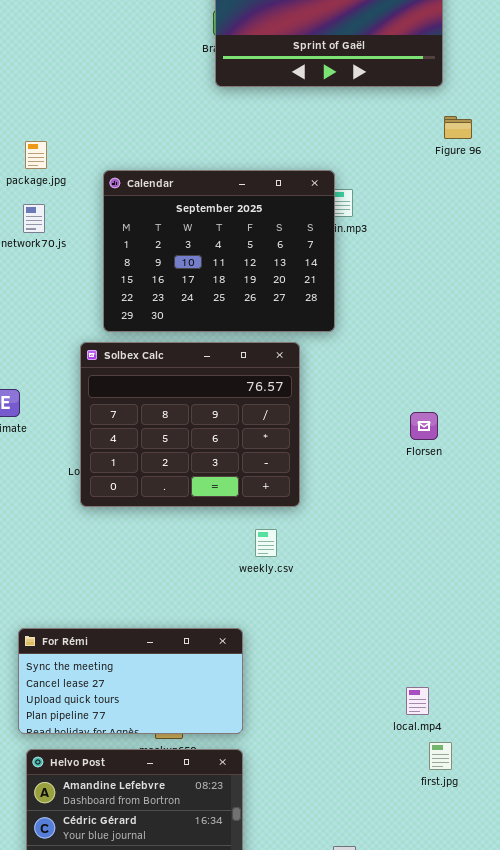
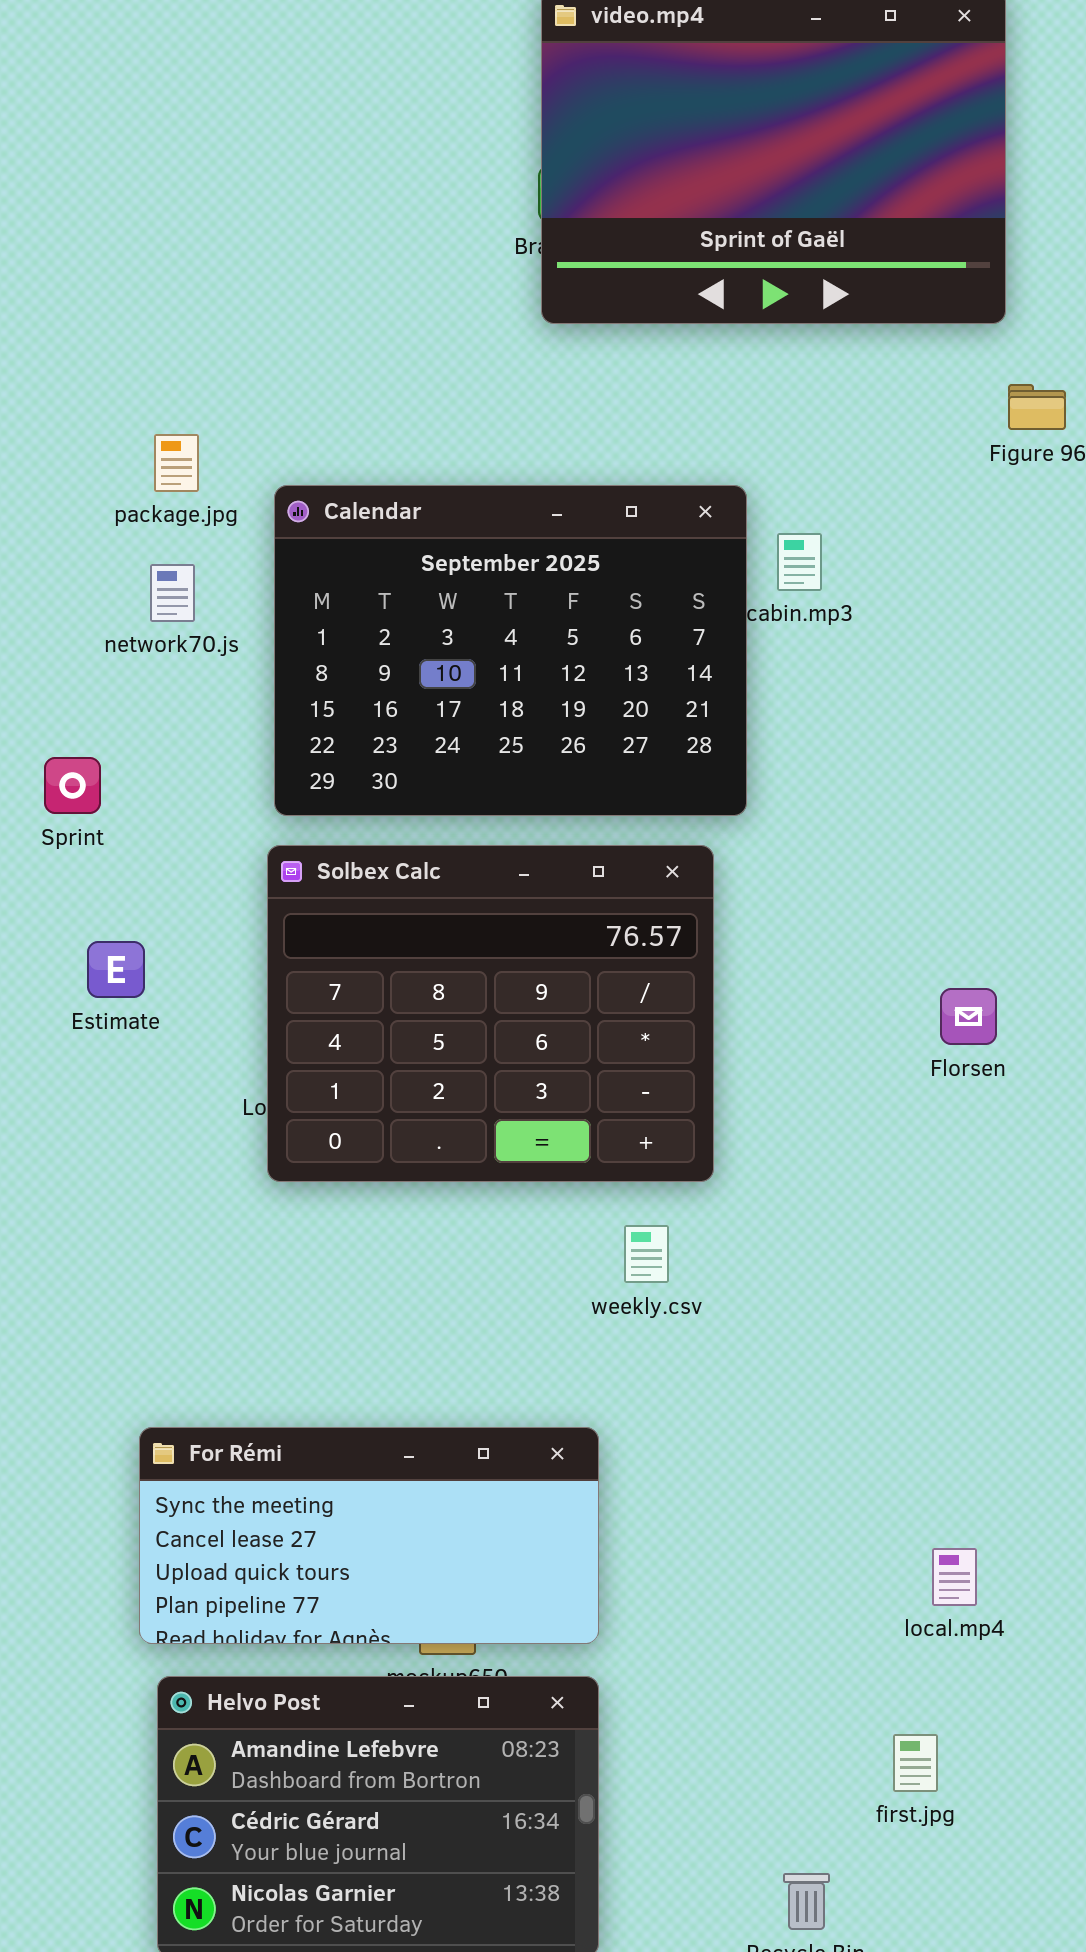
Calendar: [103,170,335,332] -> [274,485,747,816], moved
first.jpg: [429,742,452,770] -> [893,1734,938,1792], moved

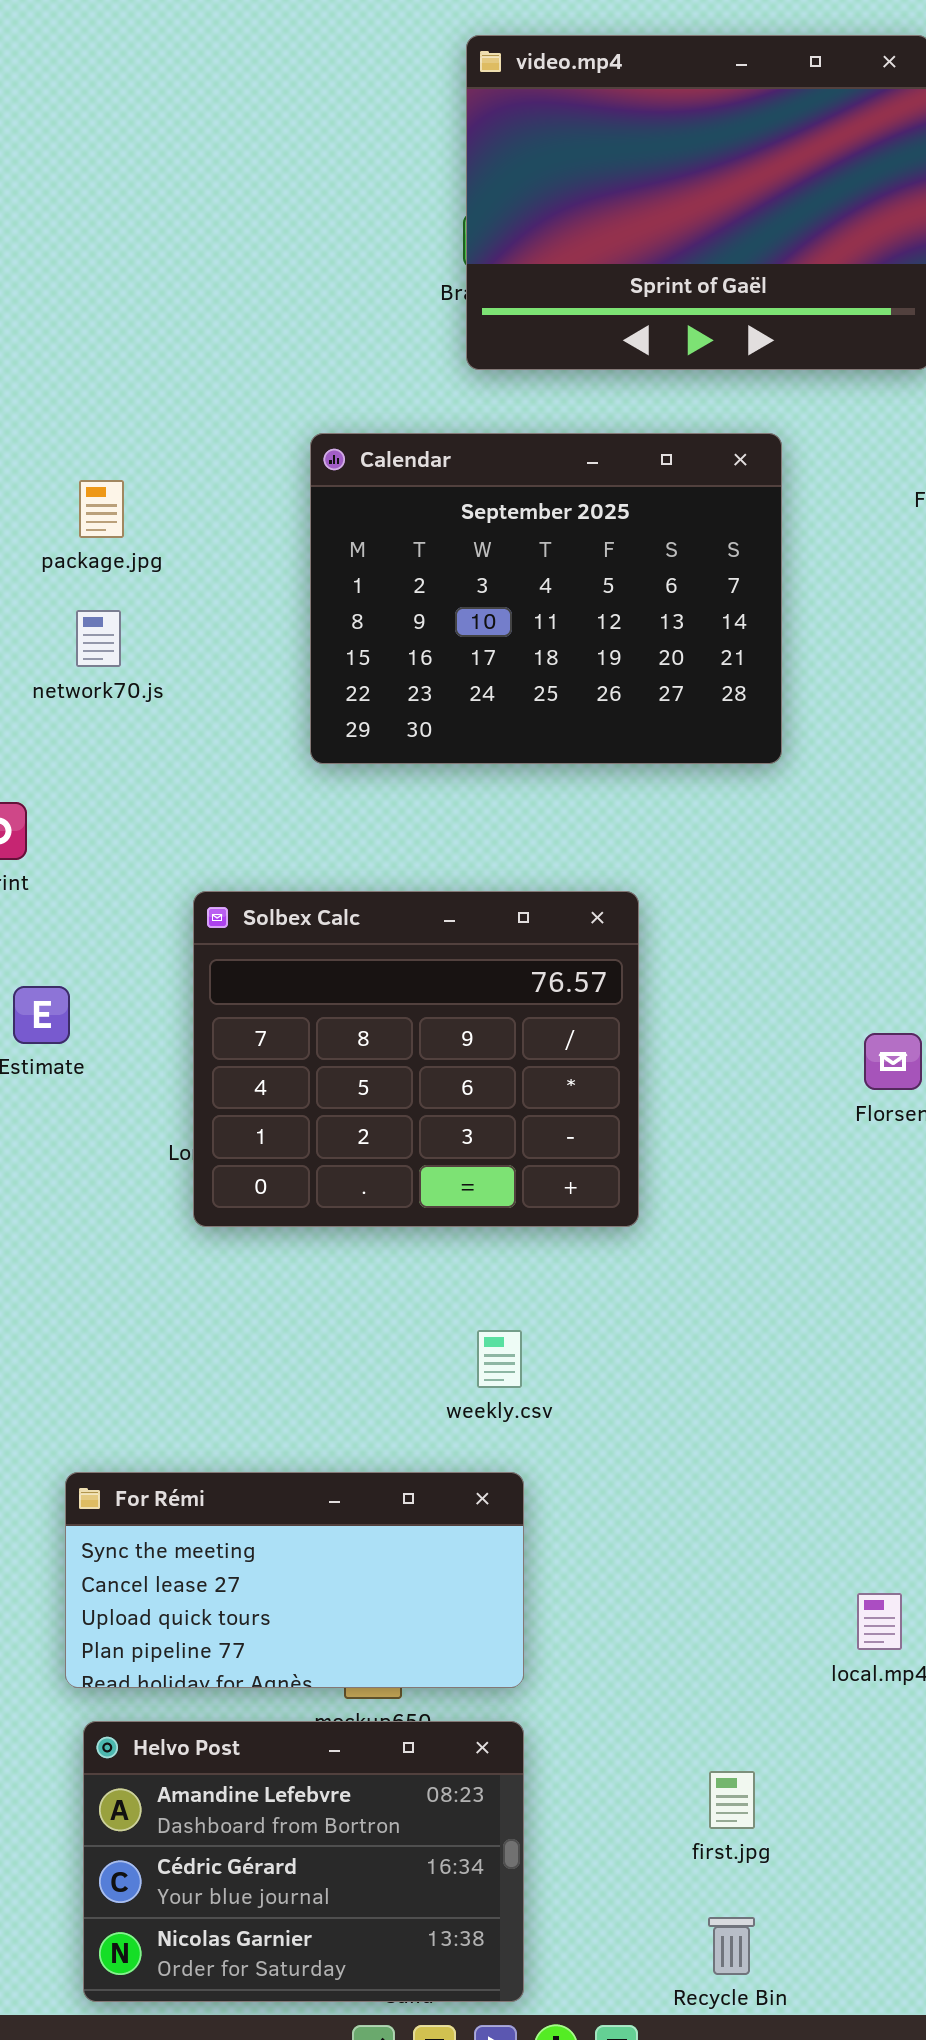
Calendar: [274,485,747,816] -> [310,433,782,764], moved
weekly.csv: [624,1225,669,1283] -> [477,1330,522,1388], moved
first.jpg: [893,1734,938,1792] -> [709,1771,755,1829], moved

